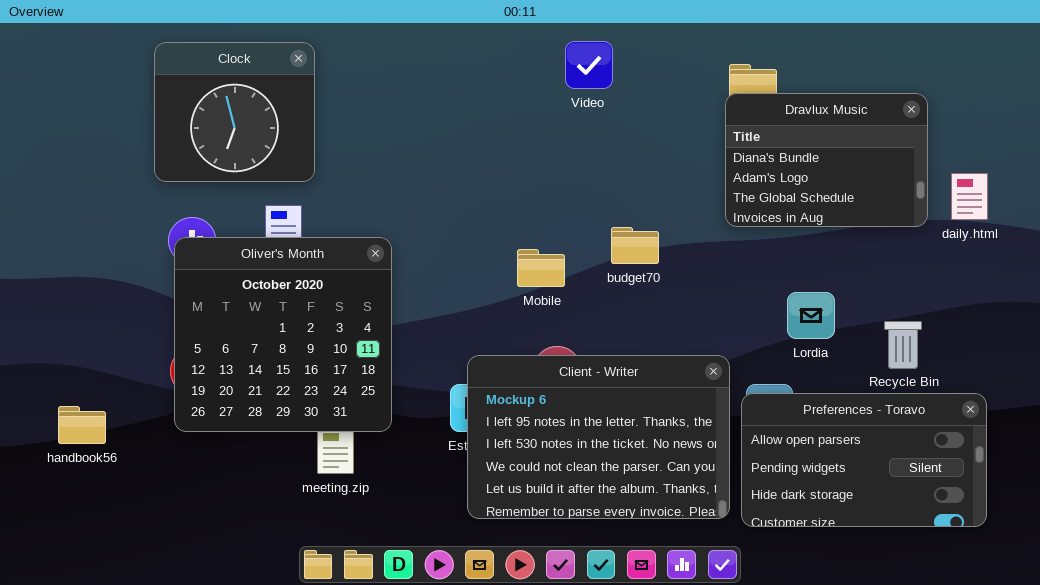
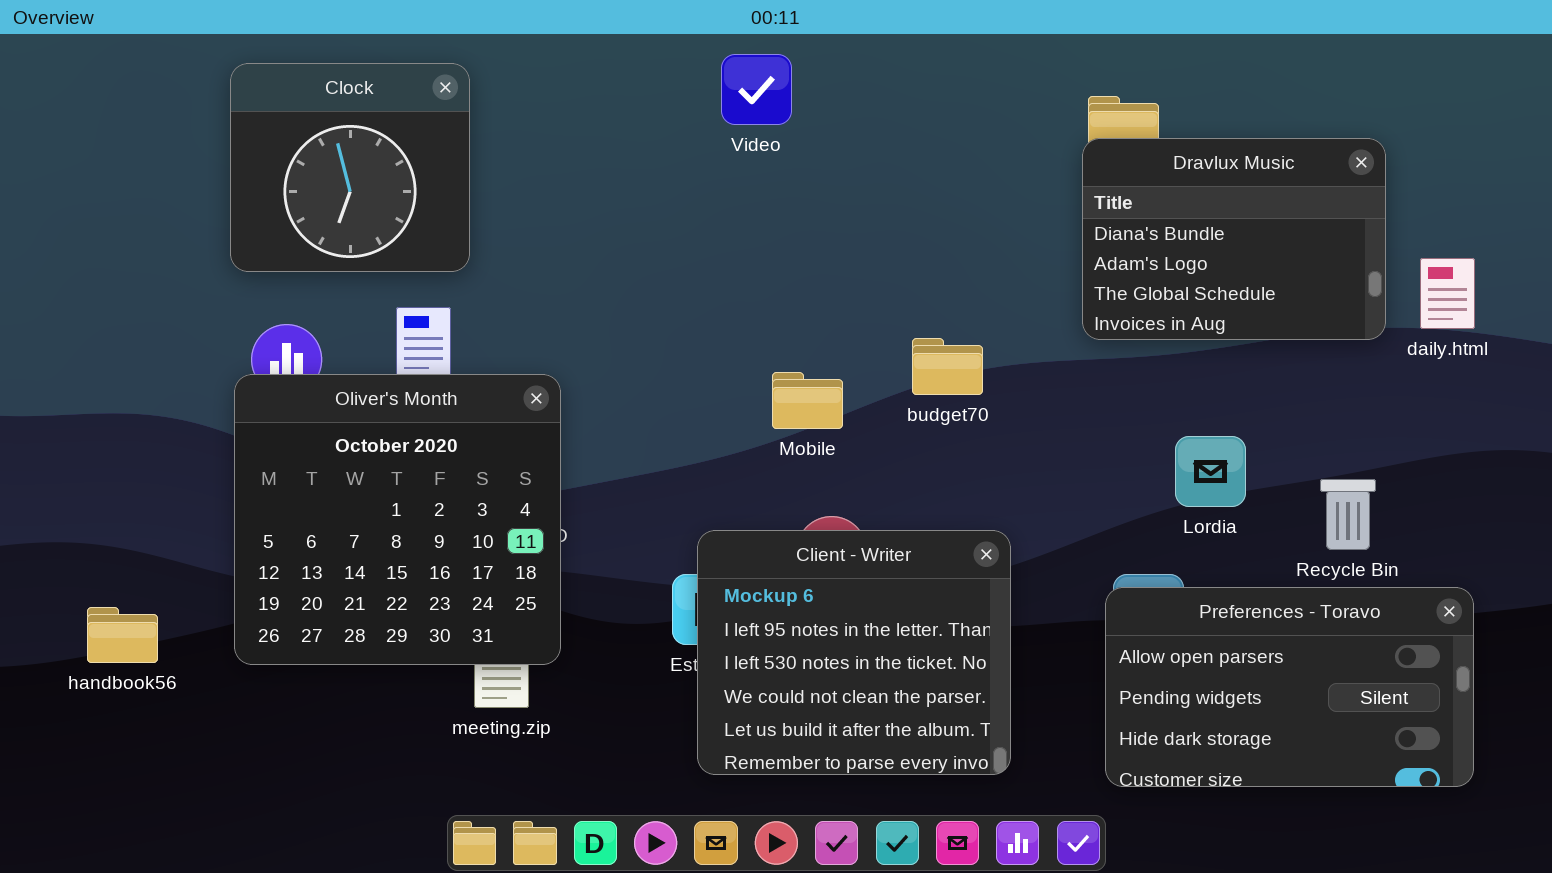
Video: [565,41,613,89] -> [721,54,792,125], moved
Oliver's Month: [174,237,392,432] -> [234,374,561,665], moved
Client - Writer: [467,355,730,519] -> [697,530,1011,775], resized

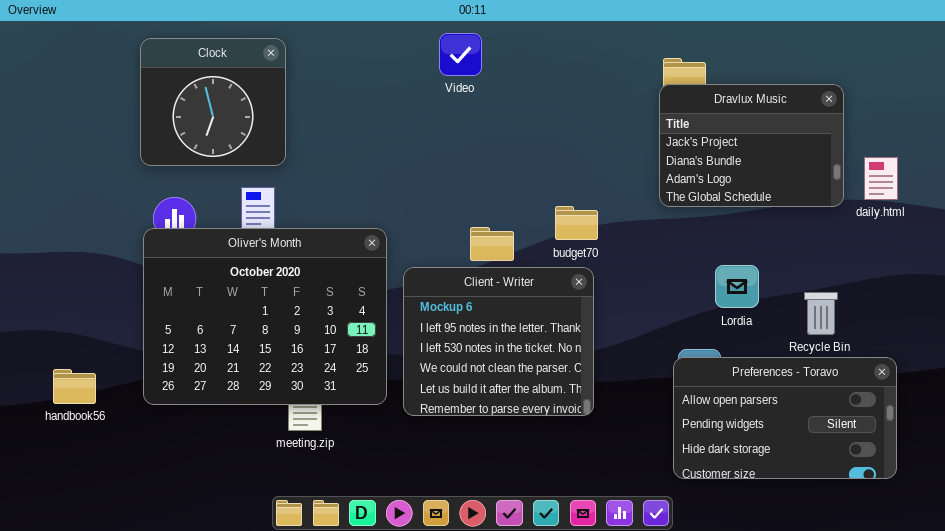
Dravlux Music: [1082,138,1386,340] -> [659,84,844,207], scrolled up 1 row
Oliver's Month: [234,374,561,665] -> [143,228,387,405], resized
Client - Writer: [697,530,1011,775] -> [403,267,594,416], moved

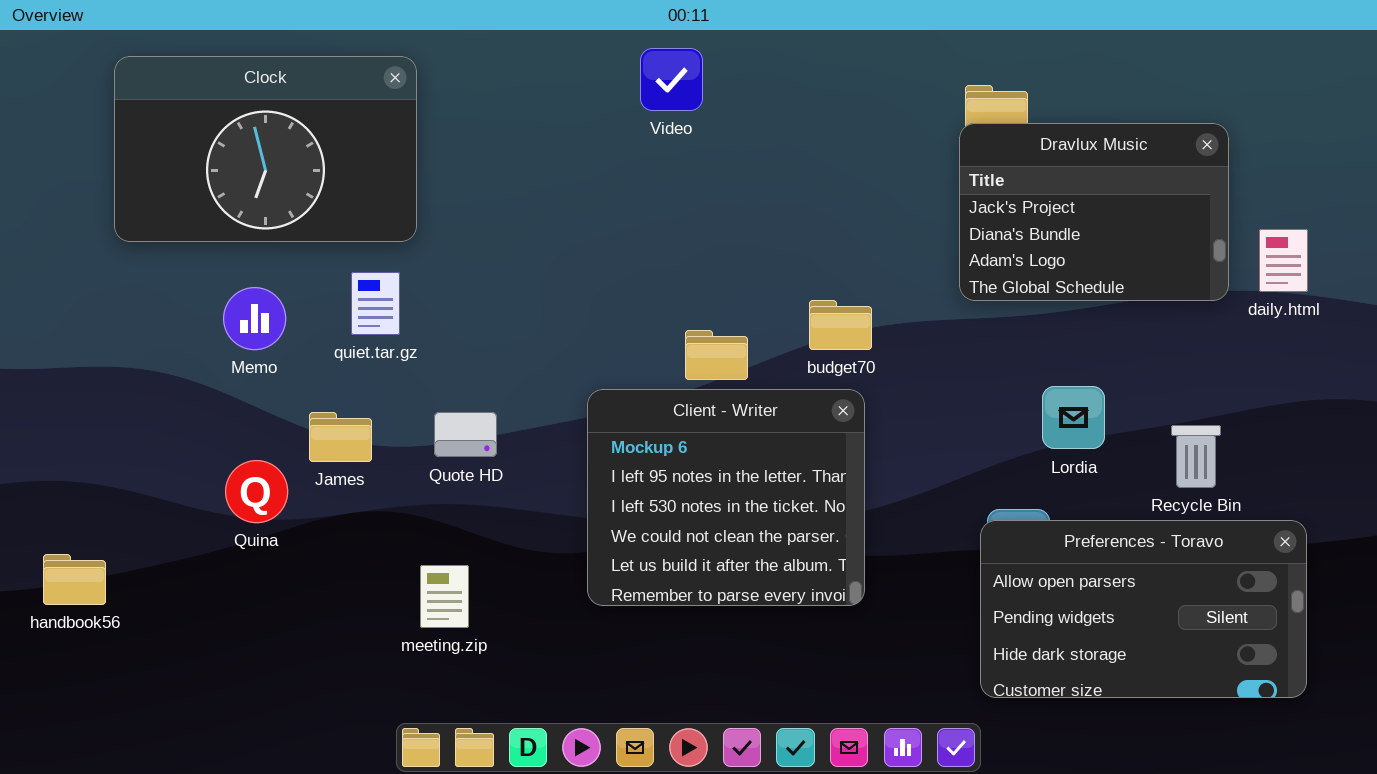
Clock: [140,38,286,166] -> [114,56,417,242], resized
Oliver's Month: [143,228,387,405] -> none, closed
handbook56: [53,369,96,404] -> [43,554,106,605], moved

